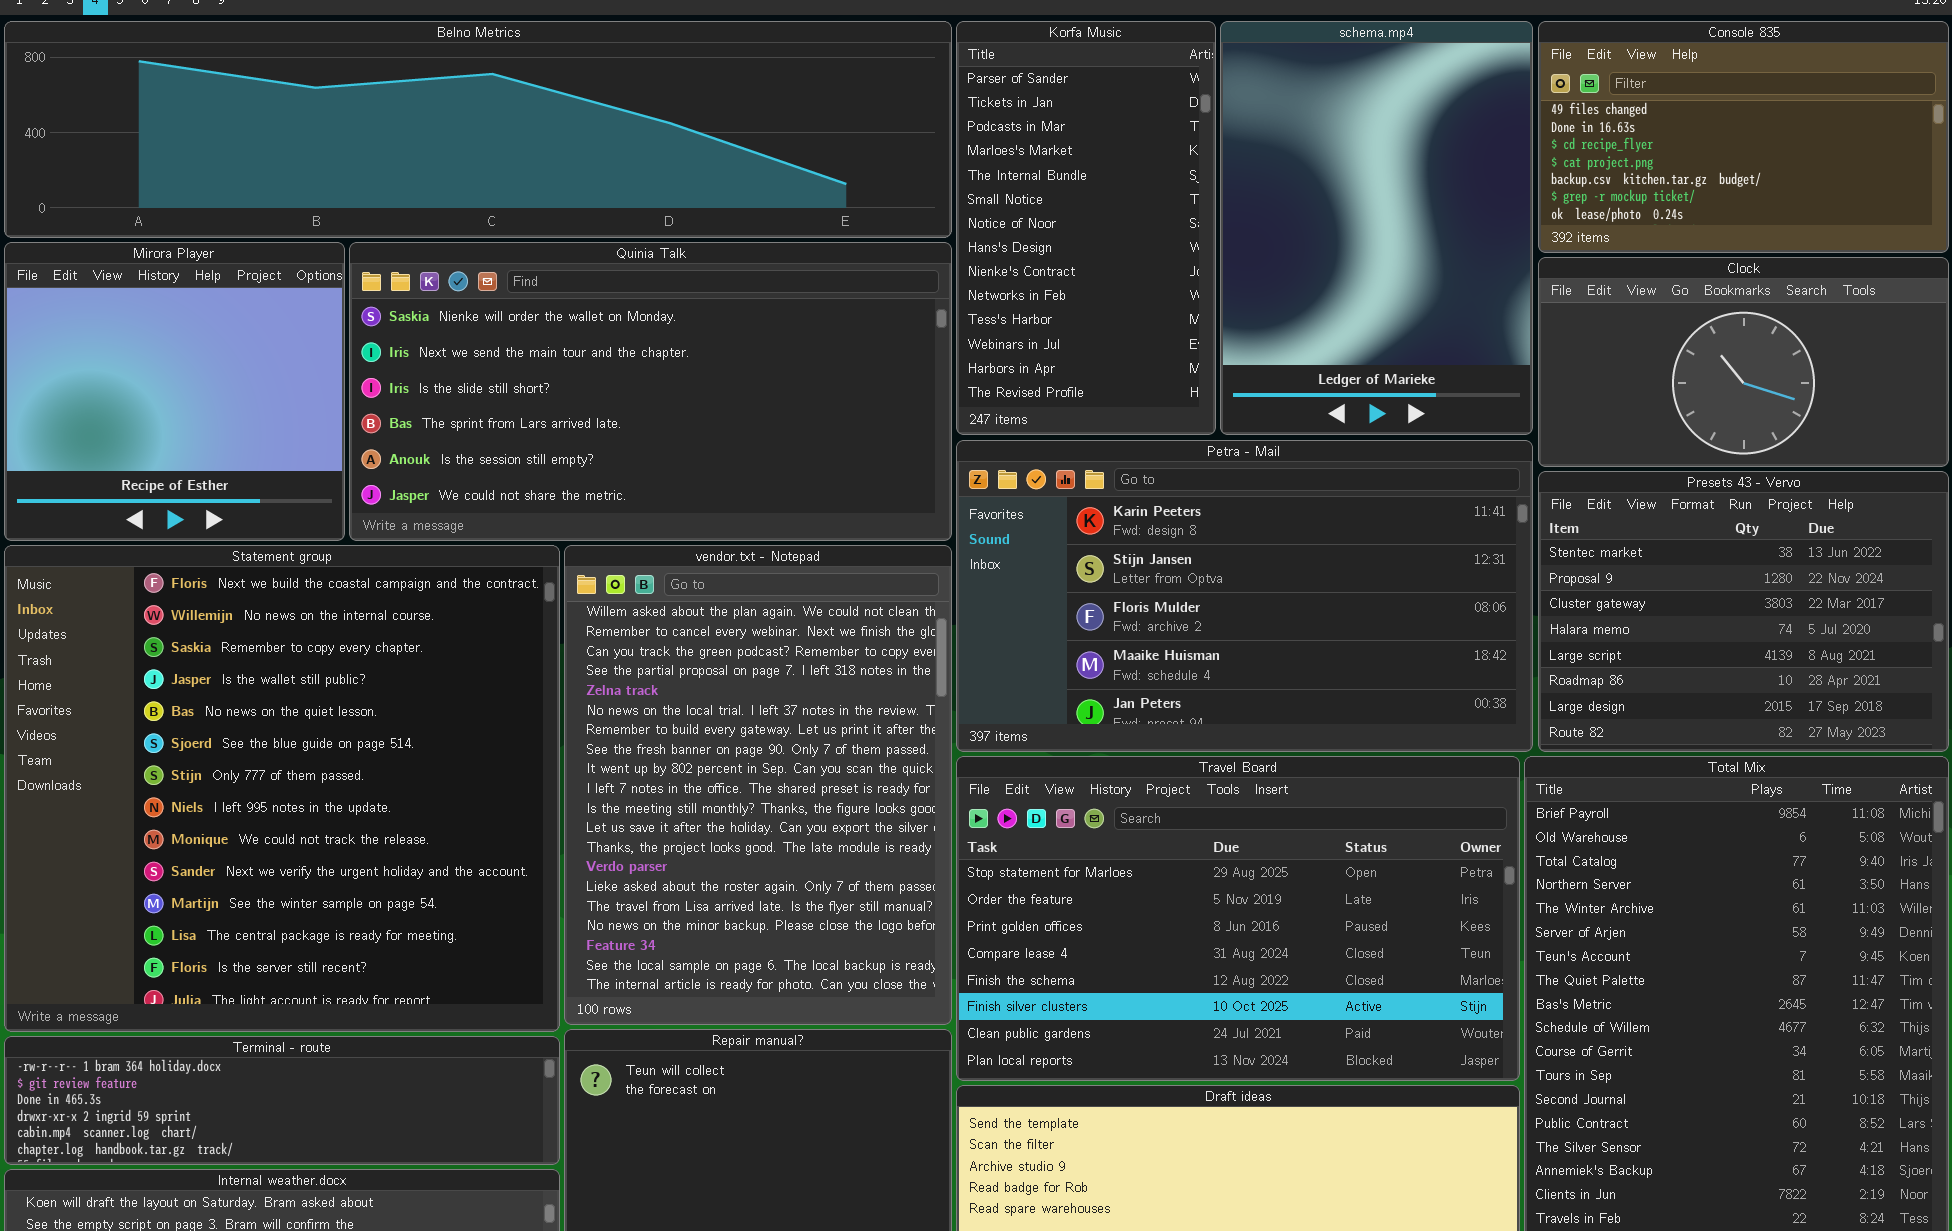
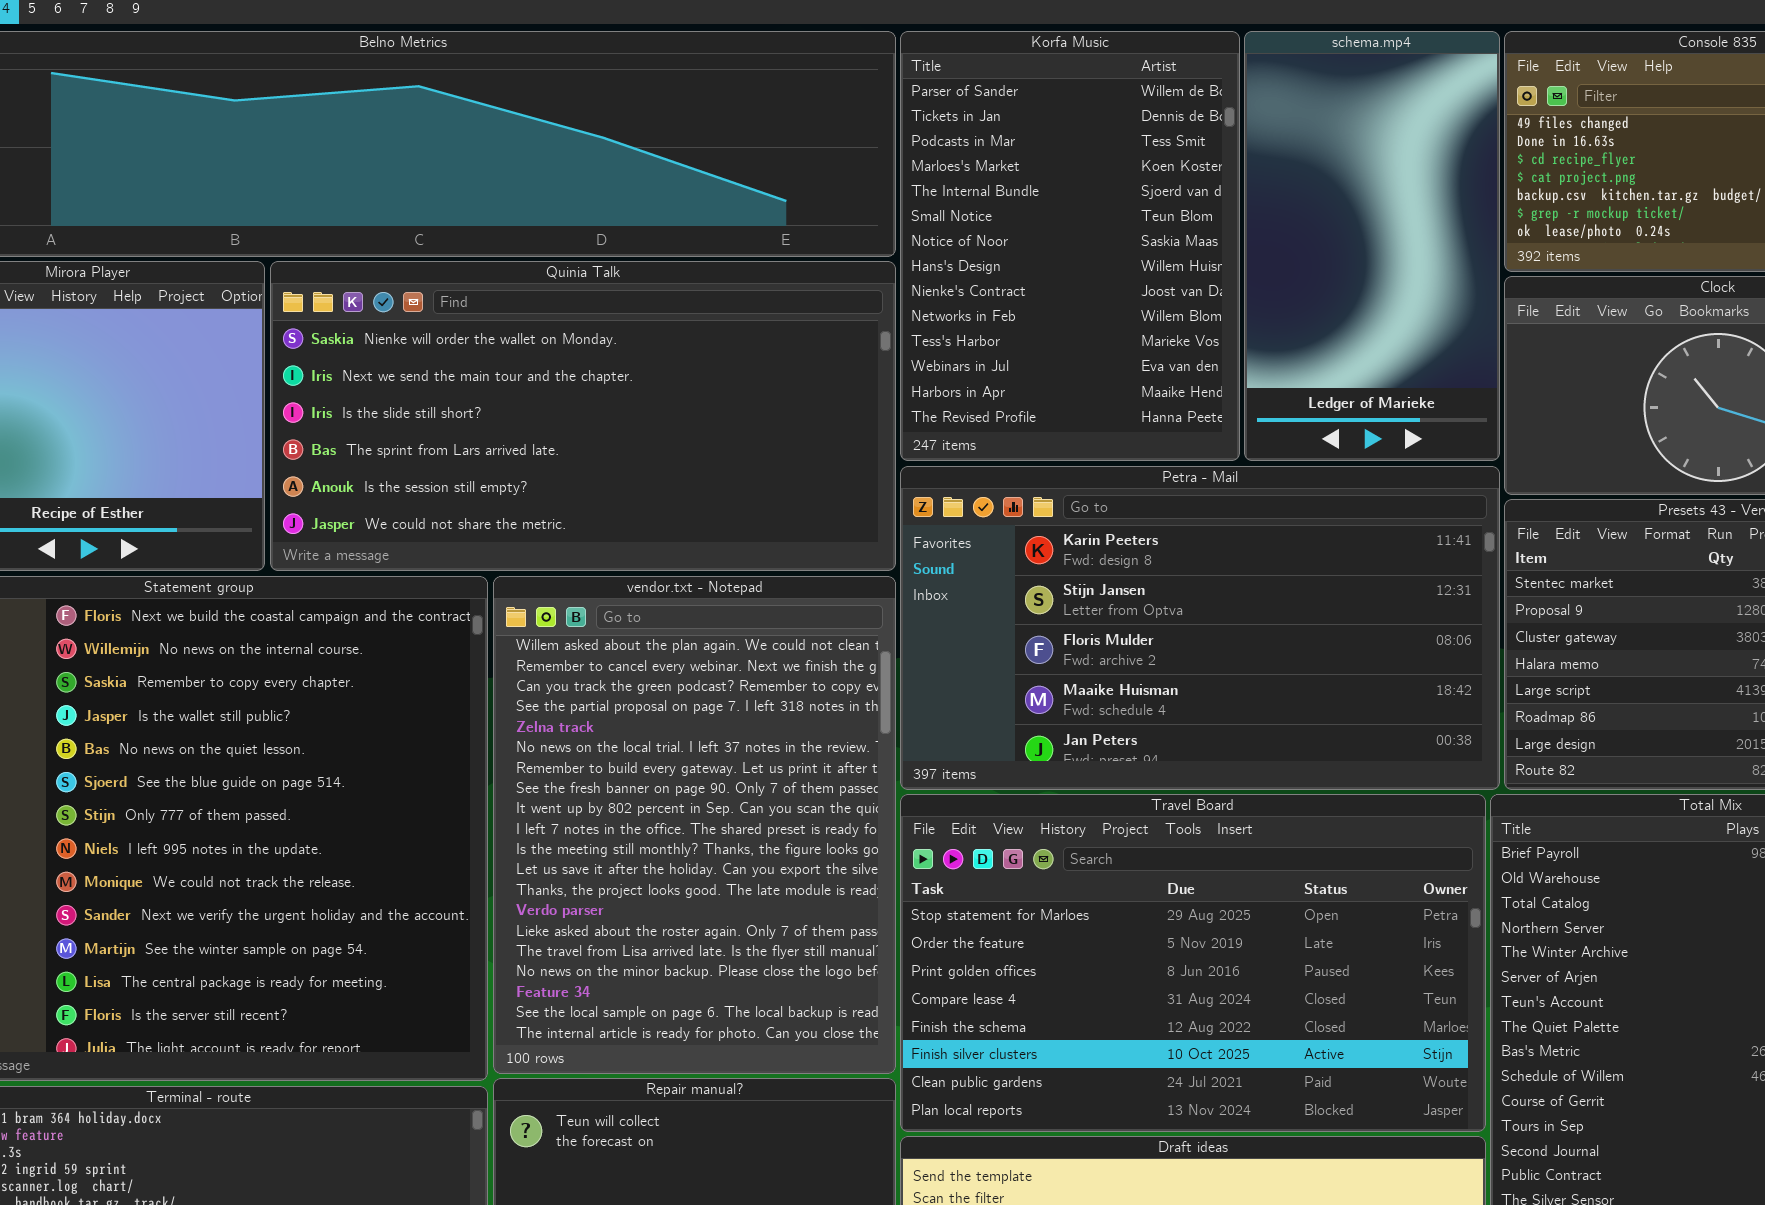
Korfa Music: [956,21,1216,435] -> [900,31,1240,461], resized
schema.mp4: [1220,21,1533,435] -> [1244,31,1500,461], resized

